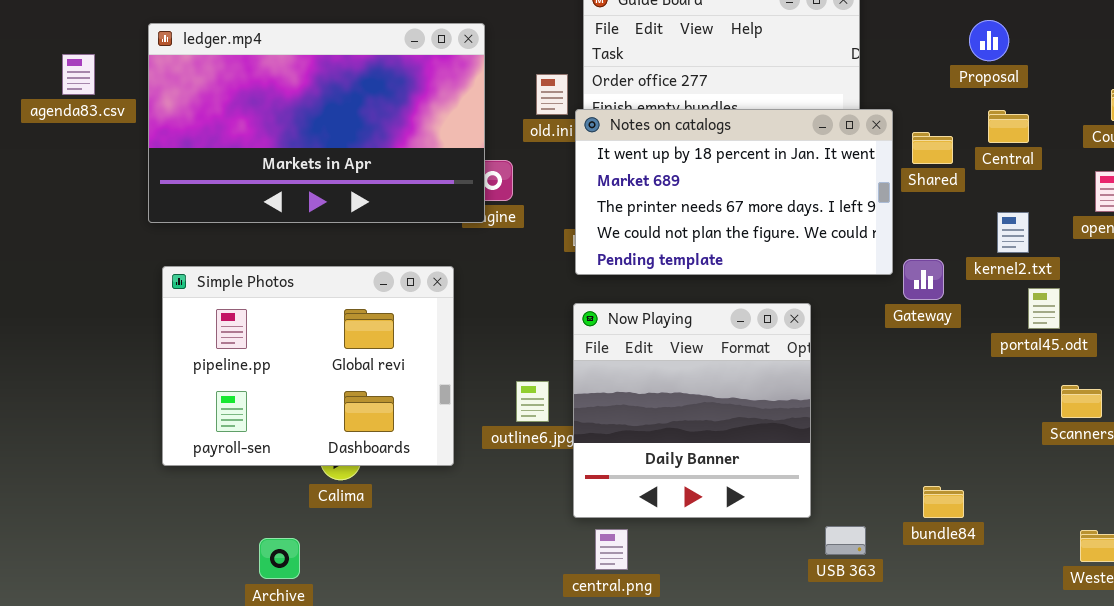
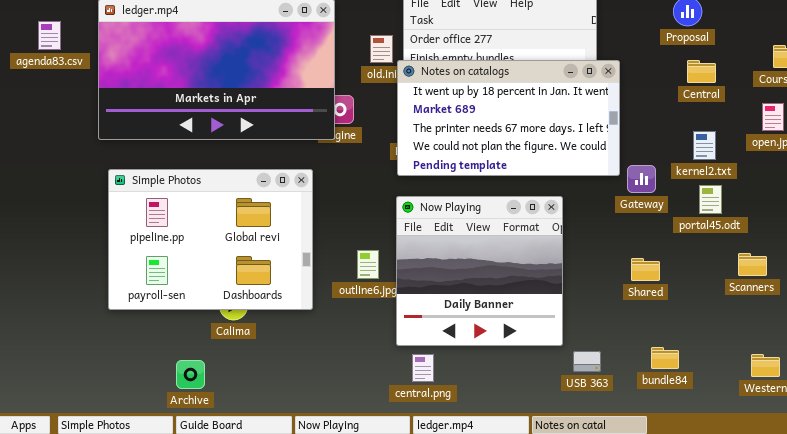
Shared: [912,132,953,164] -> [631,258,660,281], moved
portal45.odt: [1028,288,1060,329] -> [699,185,722,214], moved
bundle84: [923,486,964,518] -> [651,347,679,369], moved

